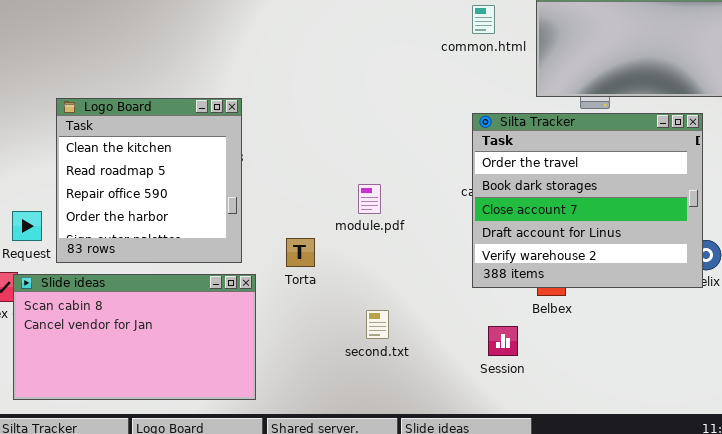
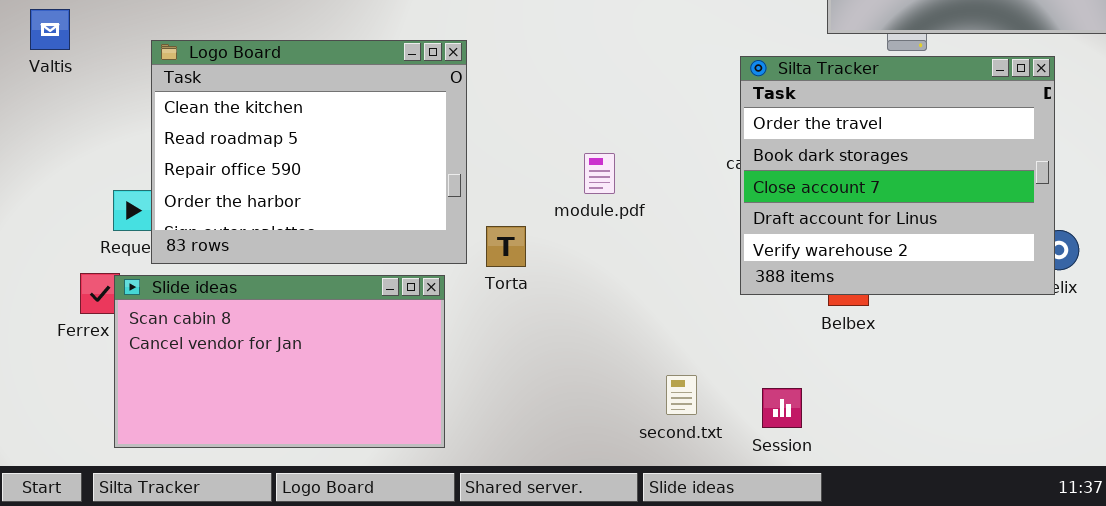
Logo Board: [56,98,242,263] -> [151,40,467,264], moved, resized
second.txt: [366,310,389,339] -> [666,375,697,415], moved
Session: [488,326,518,356] -> [762,388,802,428], moved

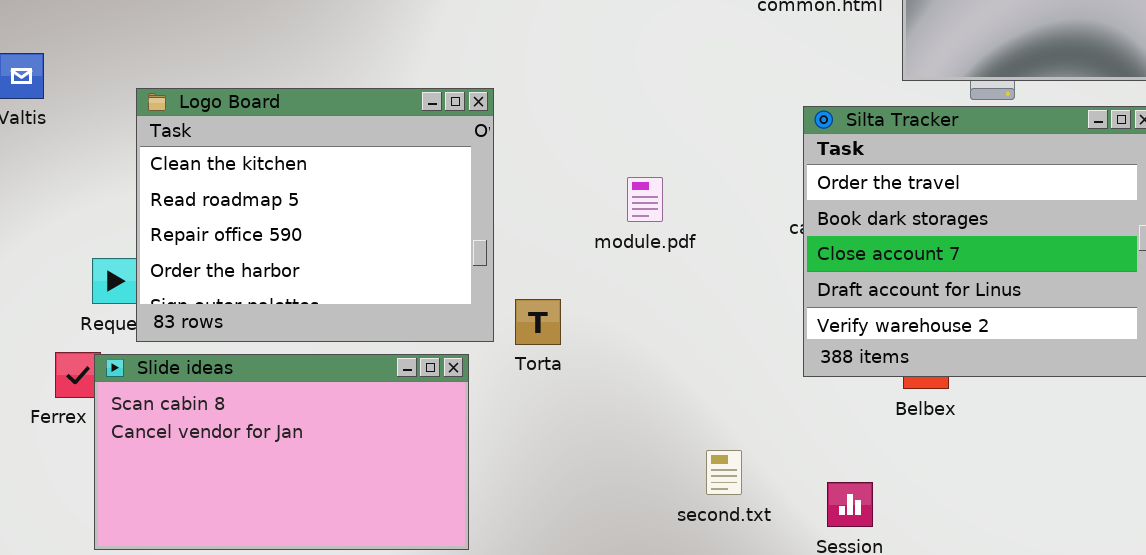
module.pdf: [584,153,615,194] -> [627,177,663,222], moved
second.txt: [666,375,697,415] -> [706,450,742,495], moved

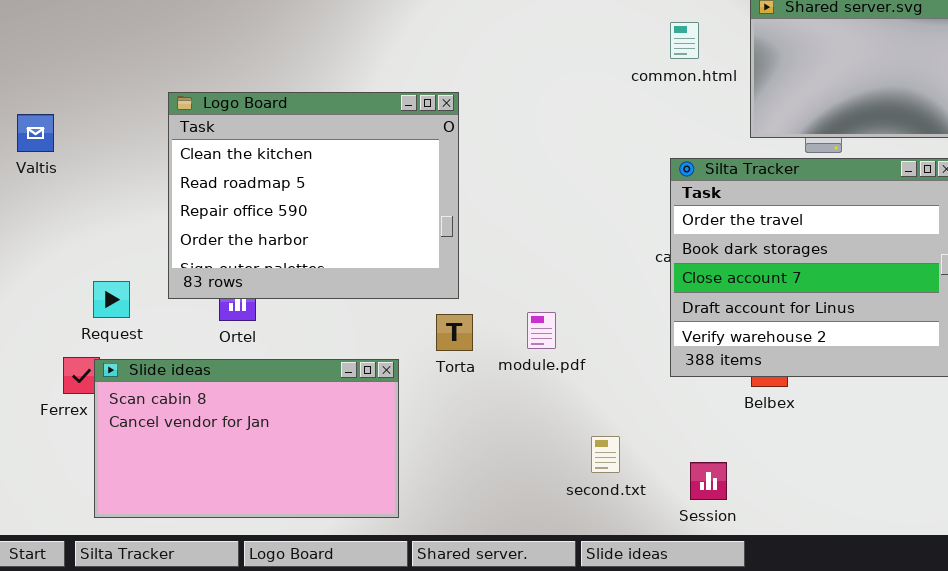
Logo Board: [136,88,494,342] -> [168,92,459,299], moved
module.pdf: [627,177,663,222] -> [527,312,556,349], moved

